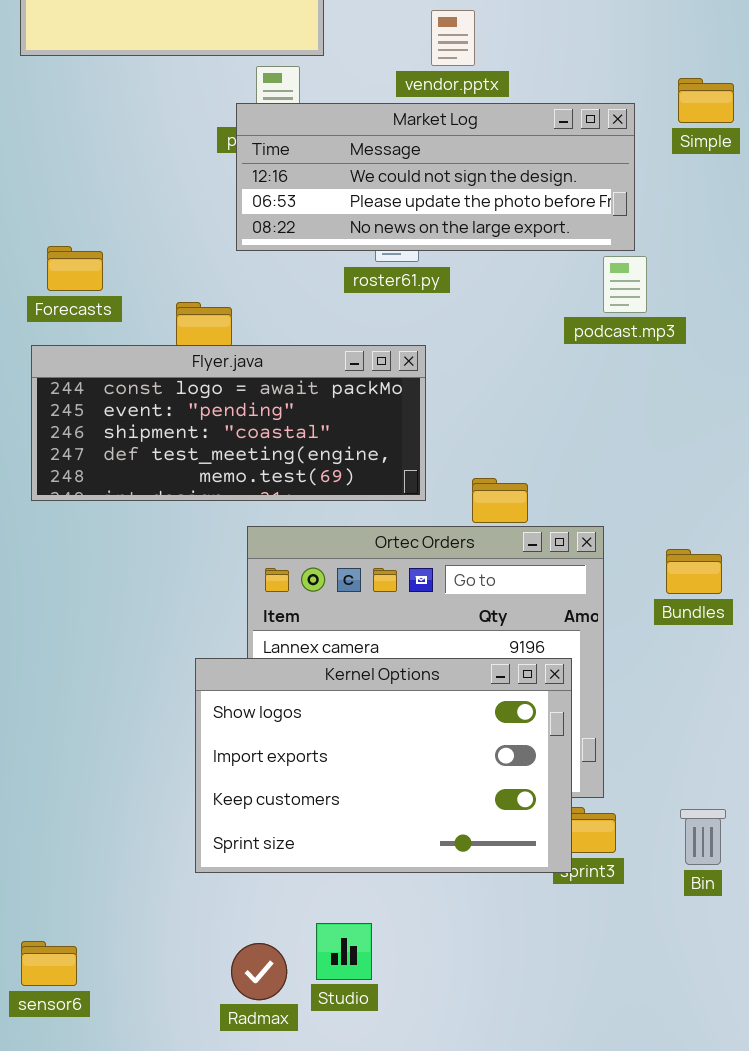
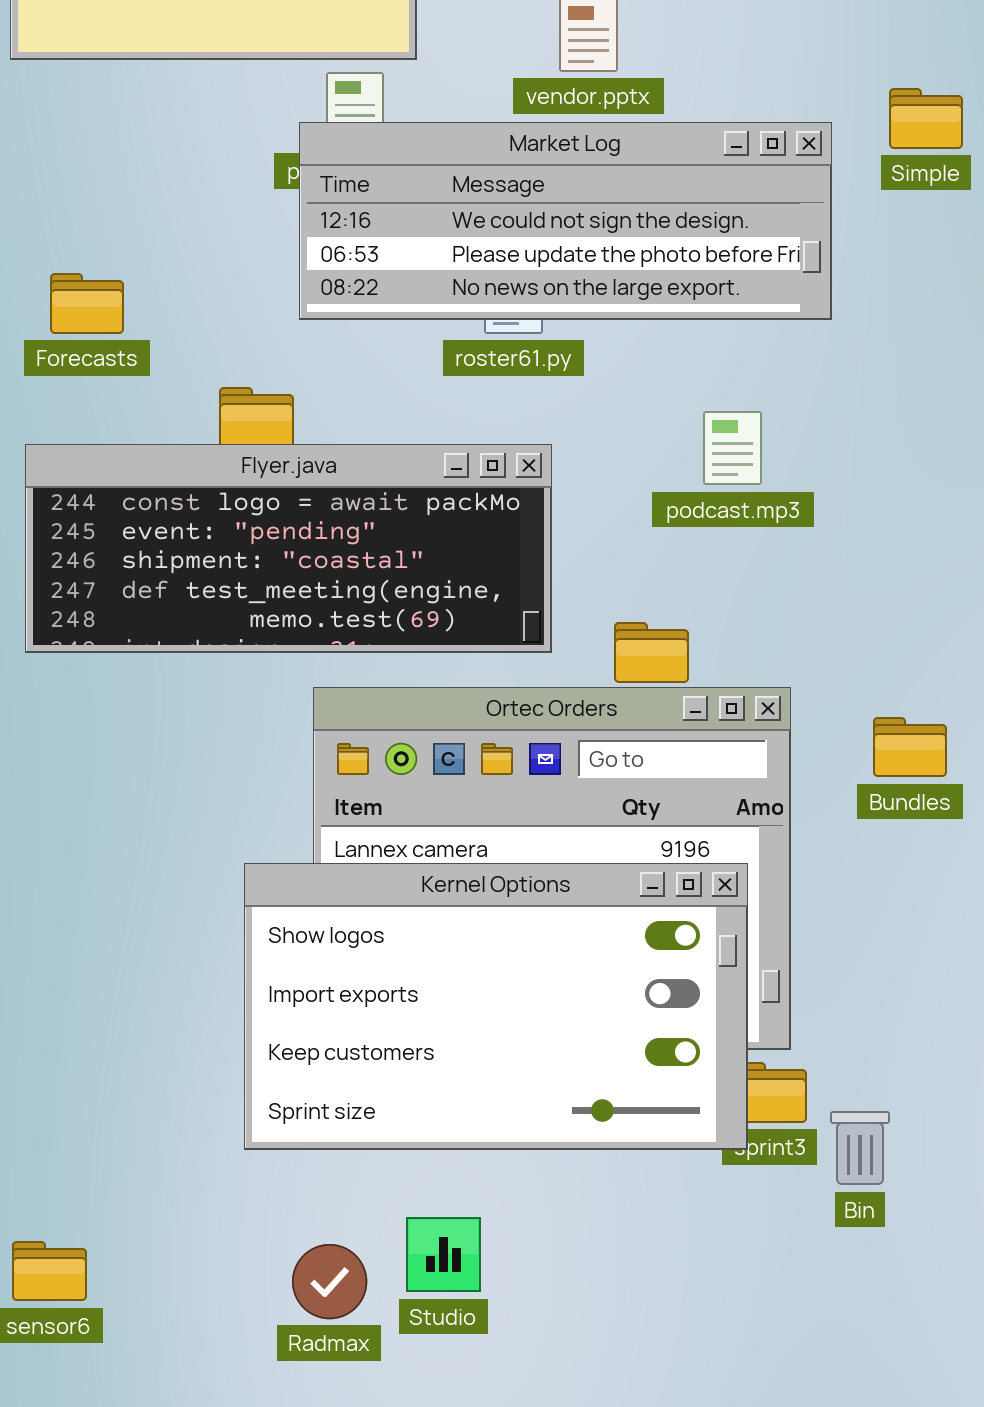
Forecasts: [47,246,103,291] -> [50,273,124,334], moved
podcast.mp3: [603,256,647,313] -> [703,411,762,485], moved
Bin: [680,809,726,865] -> [830,1111,890,1185], moved

